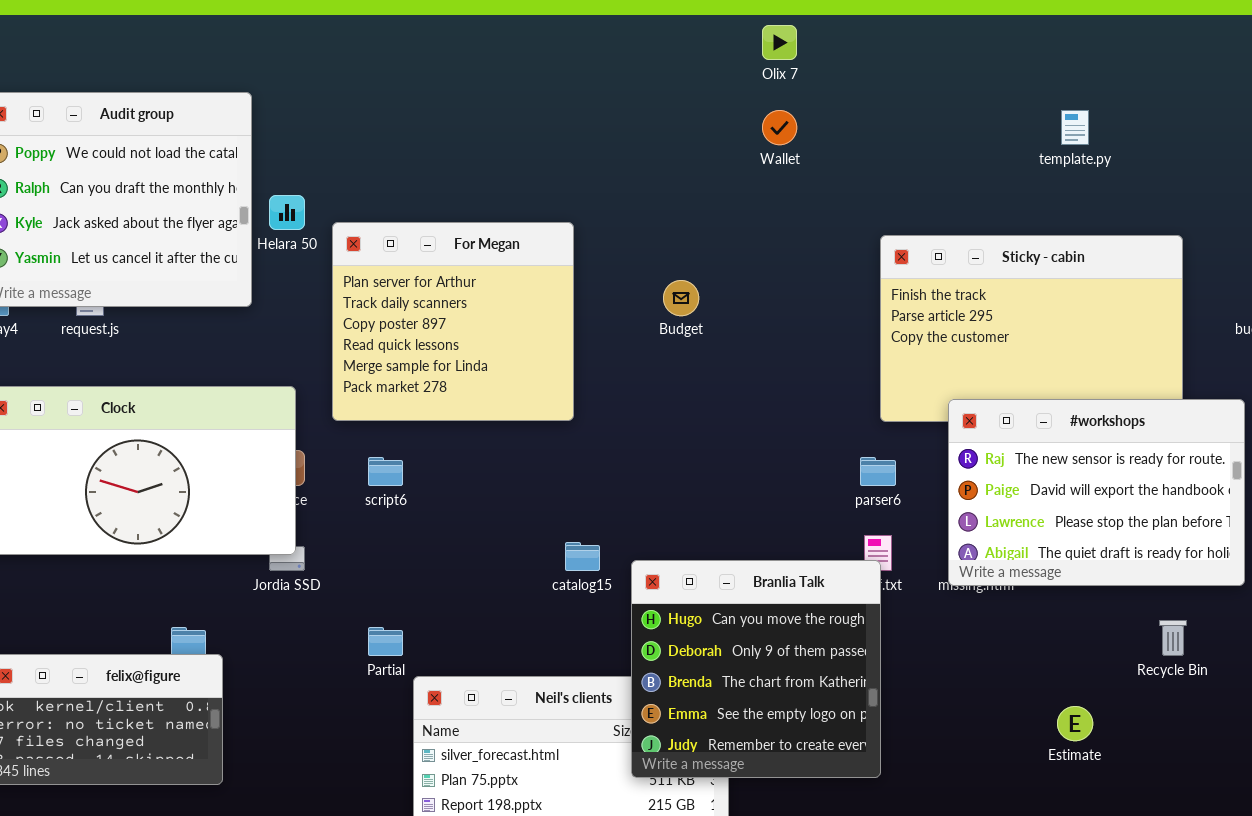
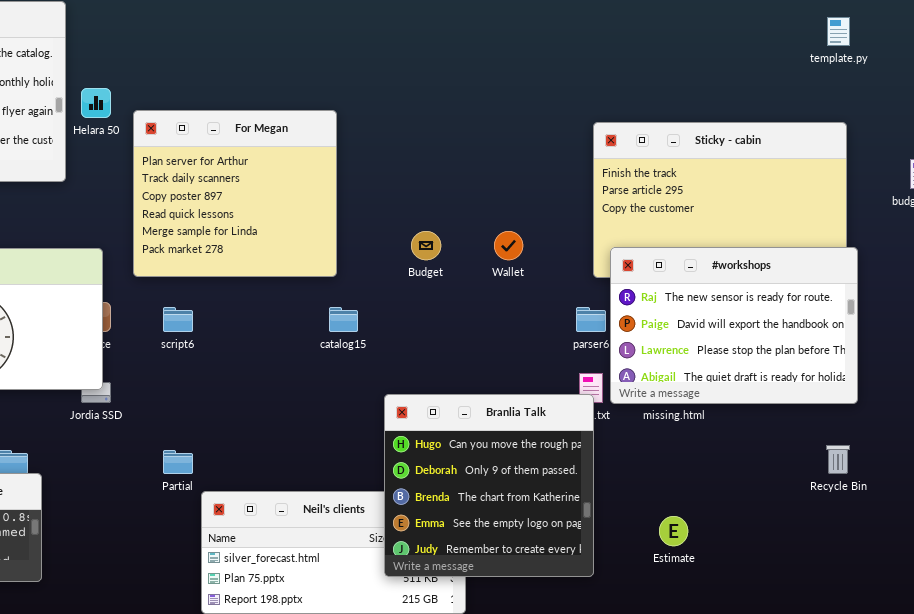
Wallet: [762,110,797,145] -> [494,231,523,260], moved
template.py: [1061,110,1089,145] -> [827,17,850,46], moved
Budget: [663,280,699,316] -> [411,231,441,260], moved
#workshops: [948,399,1245,586] -> [610,247,858,404], moved
catalog15: [565,542,600,571] -> [329,307,358,332], moved
Estimate: [1057,706,1093,741] -> [659,516,688,546], moved

